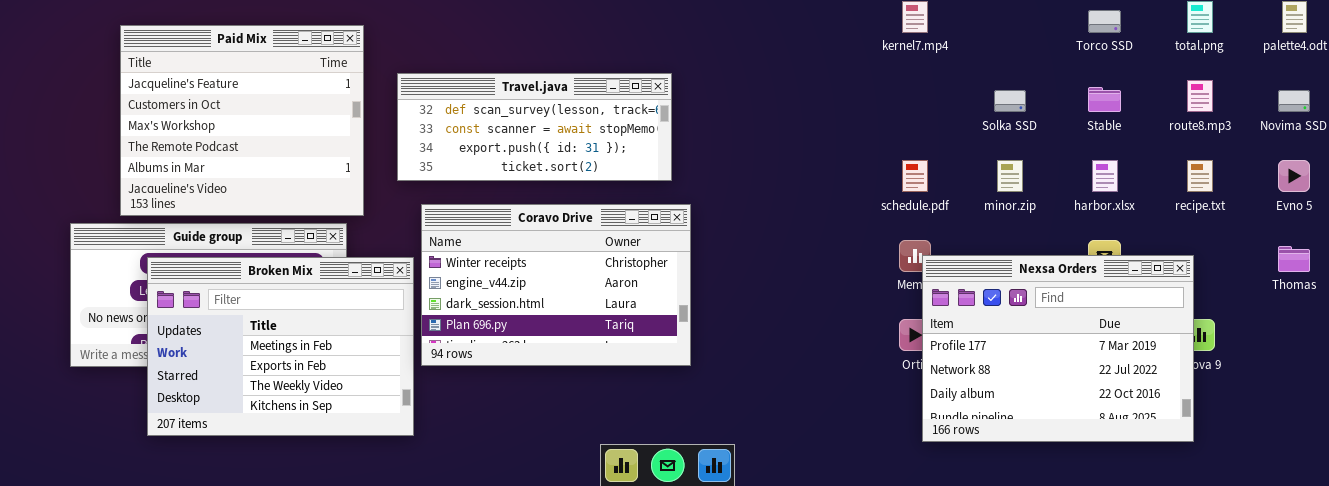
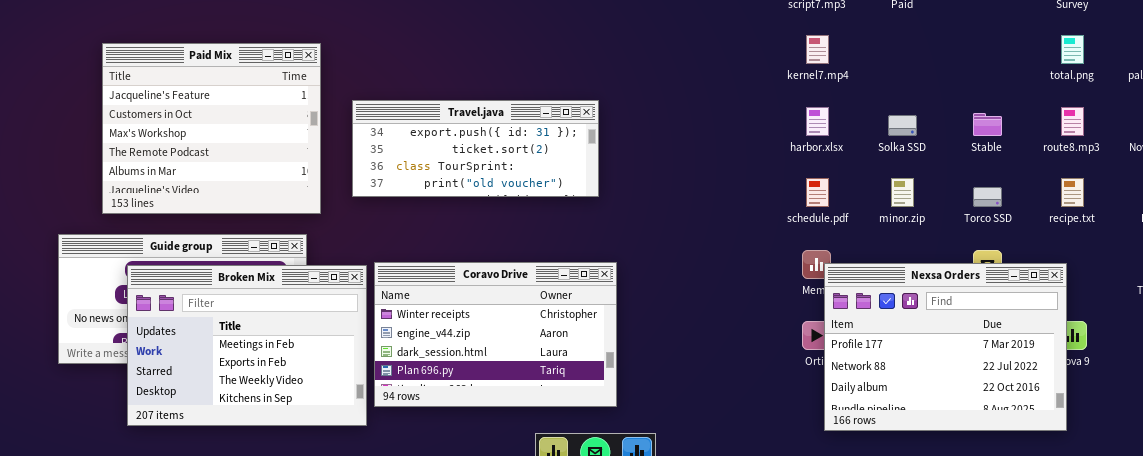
Torco SSD: [1088,10,1121,33] -> [973,187,1002,207], moved
Paid Mix: [120,25,364,216] -> [102,43,321,214], moved
Travel.java: [397,73,672,181] -> [352,100,599,197], scrolled down 2 rows
harbor.xlsx: [1092,160,1118,192] -> [806,107,829,136], moved
Coravo Drive: [421,204,691,366] -> [374,262,617,407], moved

